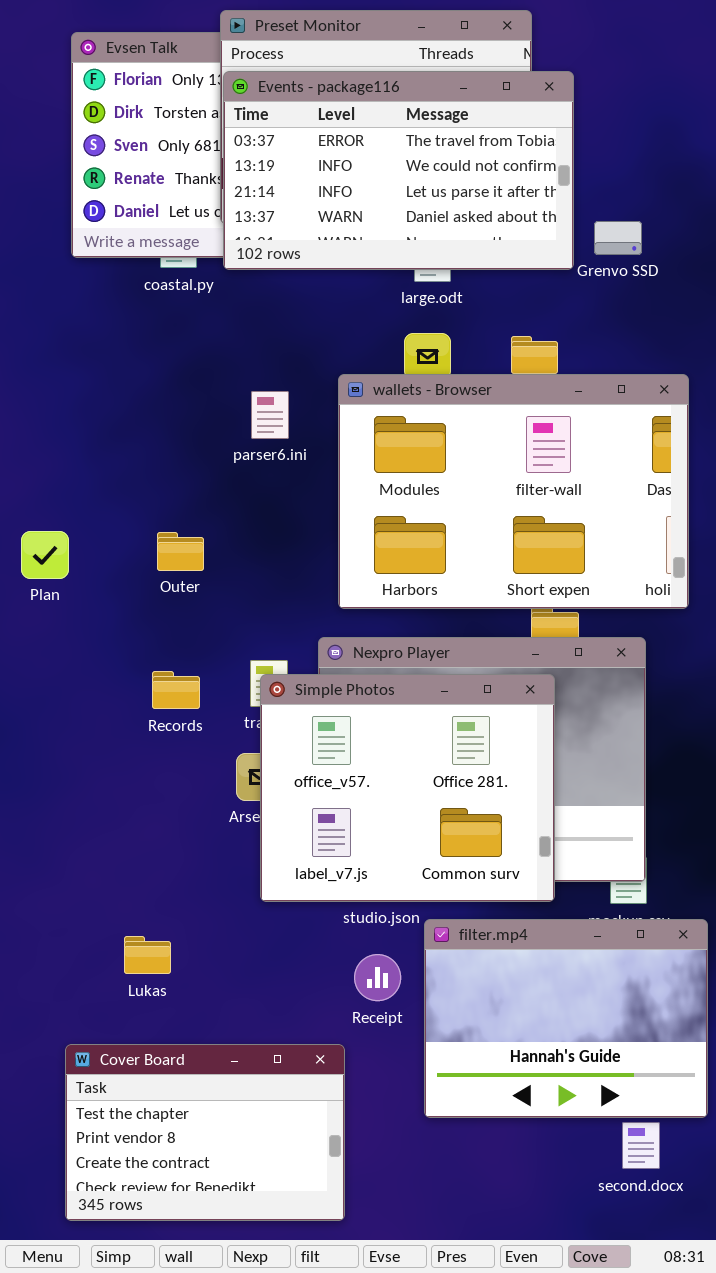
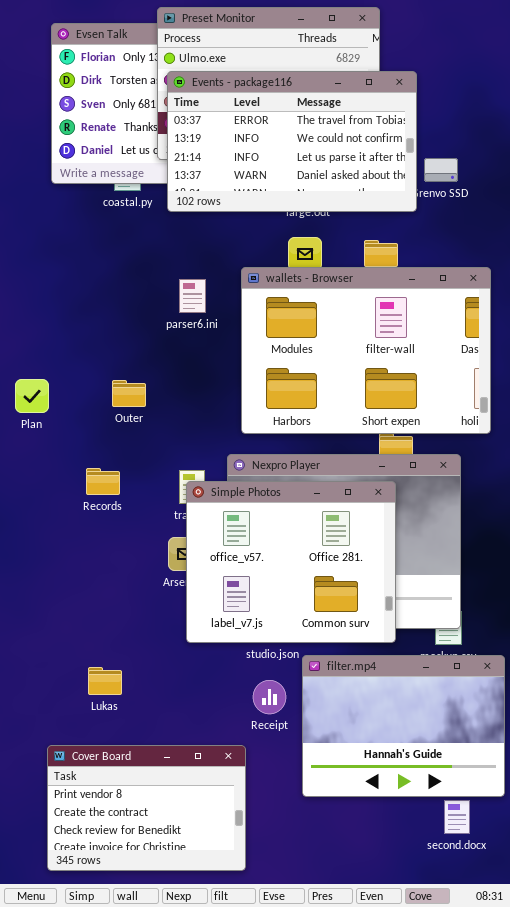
Events - package116: [223,71,574,270] -> [167,71,417,212], moved
Records: [152,671,200,709] -> [86,468,120,495], moved
Cover Board: [65,1044,345,1221] -> [47,745,246,871], scrolled down 1 row

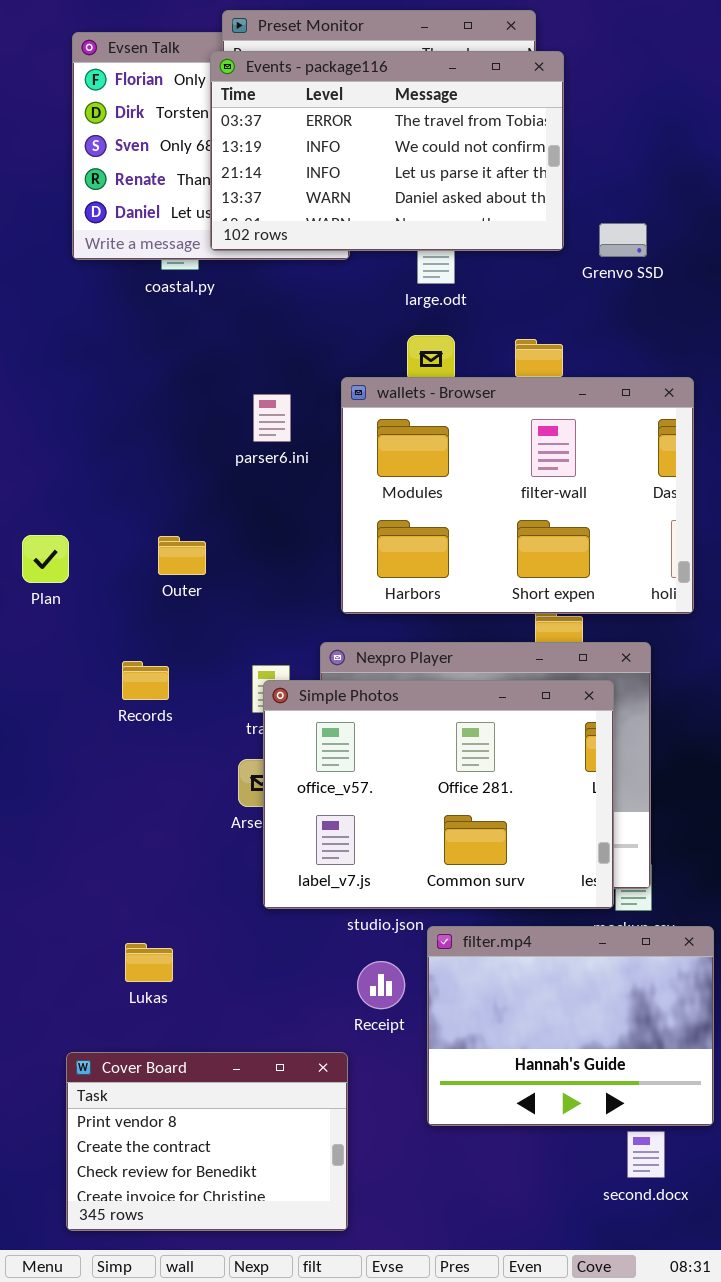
Events - package116: [167,71,417,212] -> [210,51,564,251], moved
Simple Photos: [186,481,396,643] -> [263,680,614,909], resized

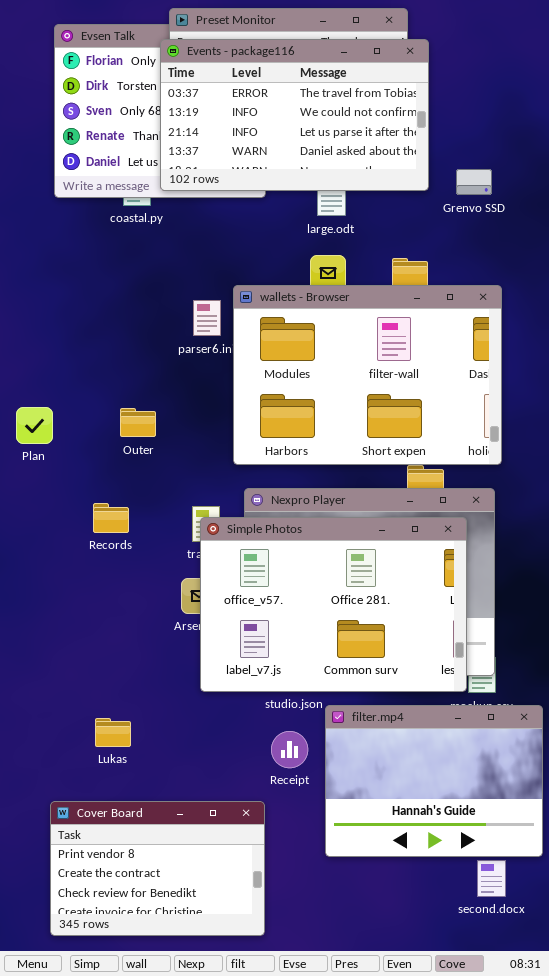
wallets - Browser: [341,377,694,614] -> [233,285,502,465], moved

